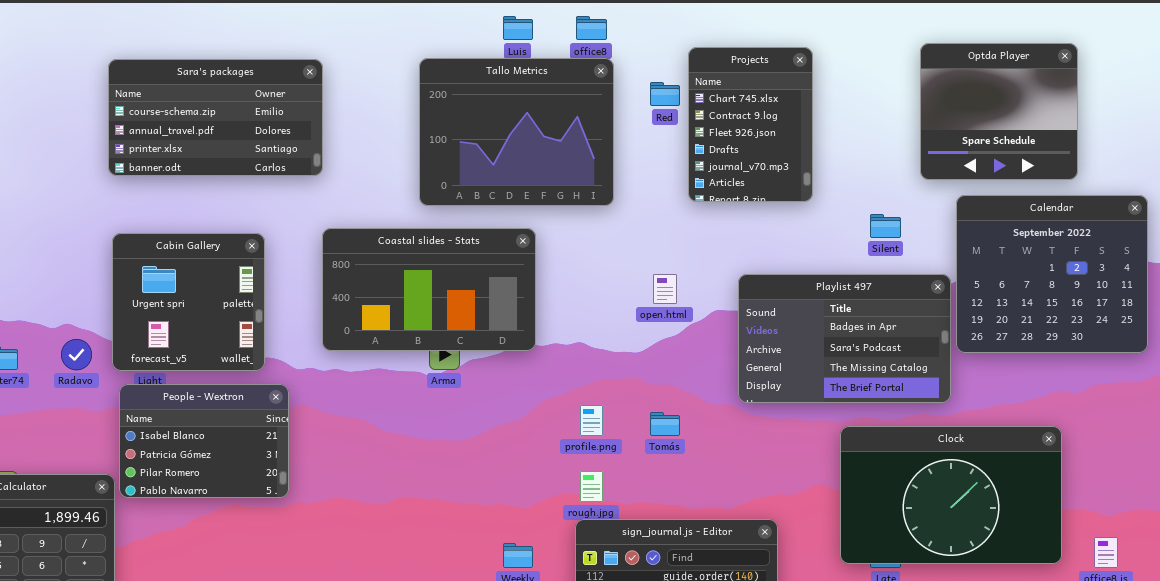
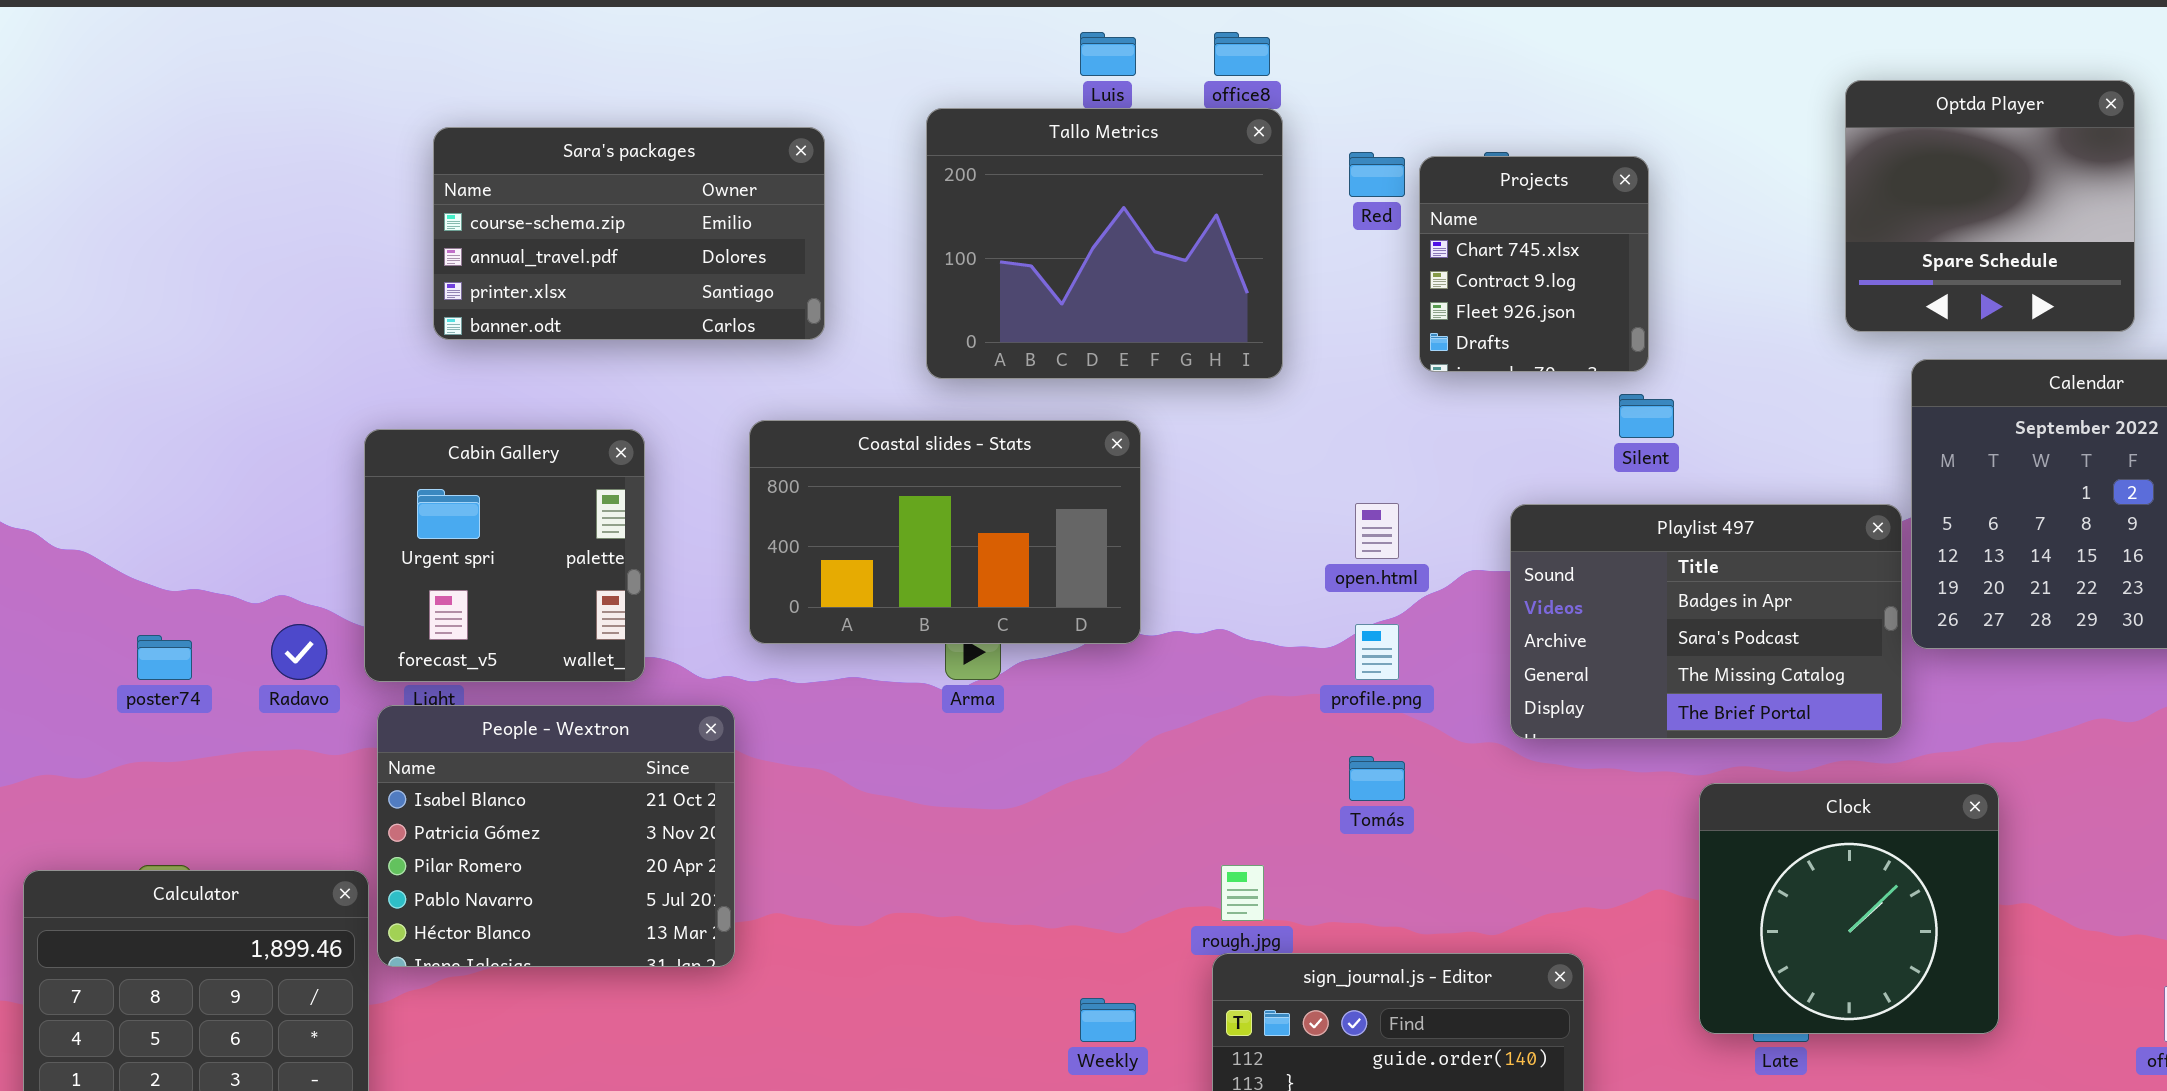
Projects: [688,47,813,202] -> [1419,156,1649,372], resized
Sara's packages: [108,59,323,176] -> [433,127,825,340], moved
Silent: [870,214,901,238] -> [1619,394,1674,438], moved
People - Wextron: [119,384,289,498] -> [377,705,735,967], resized
profile.png: [580,405,603,436] -> [1355,624,1399,680], moved
Clock: [840,426,1062,564] -> [1699,783,1999,1034], resized

